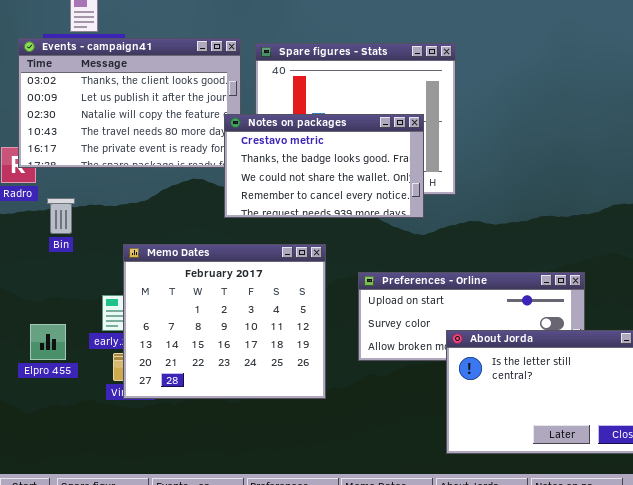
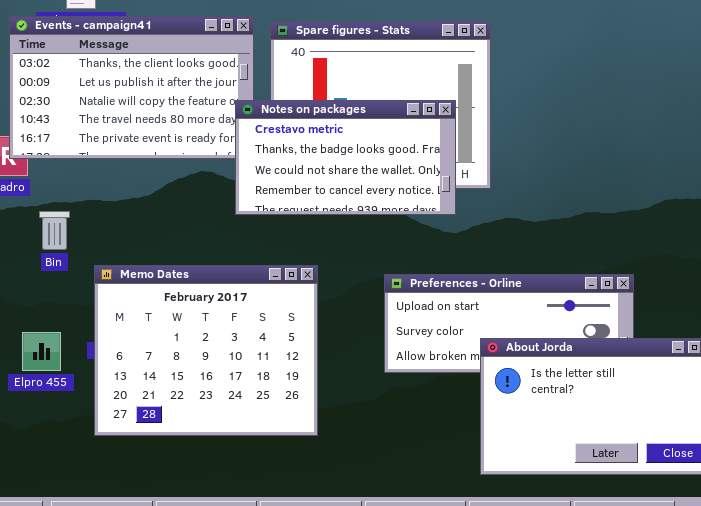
Bin: [47,198,75,234] -> [39,211,70,250], moved
Memo Dates: [123,244,326,399] -> [94,265,318,436], moved

